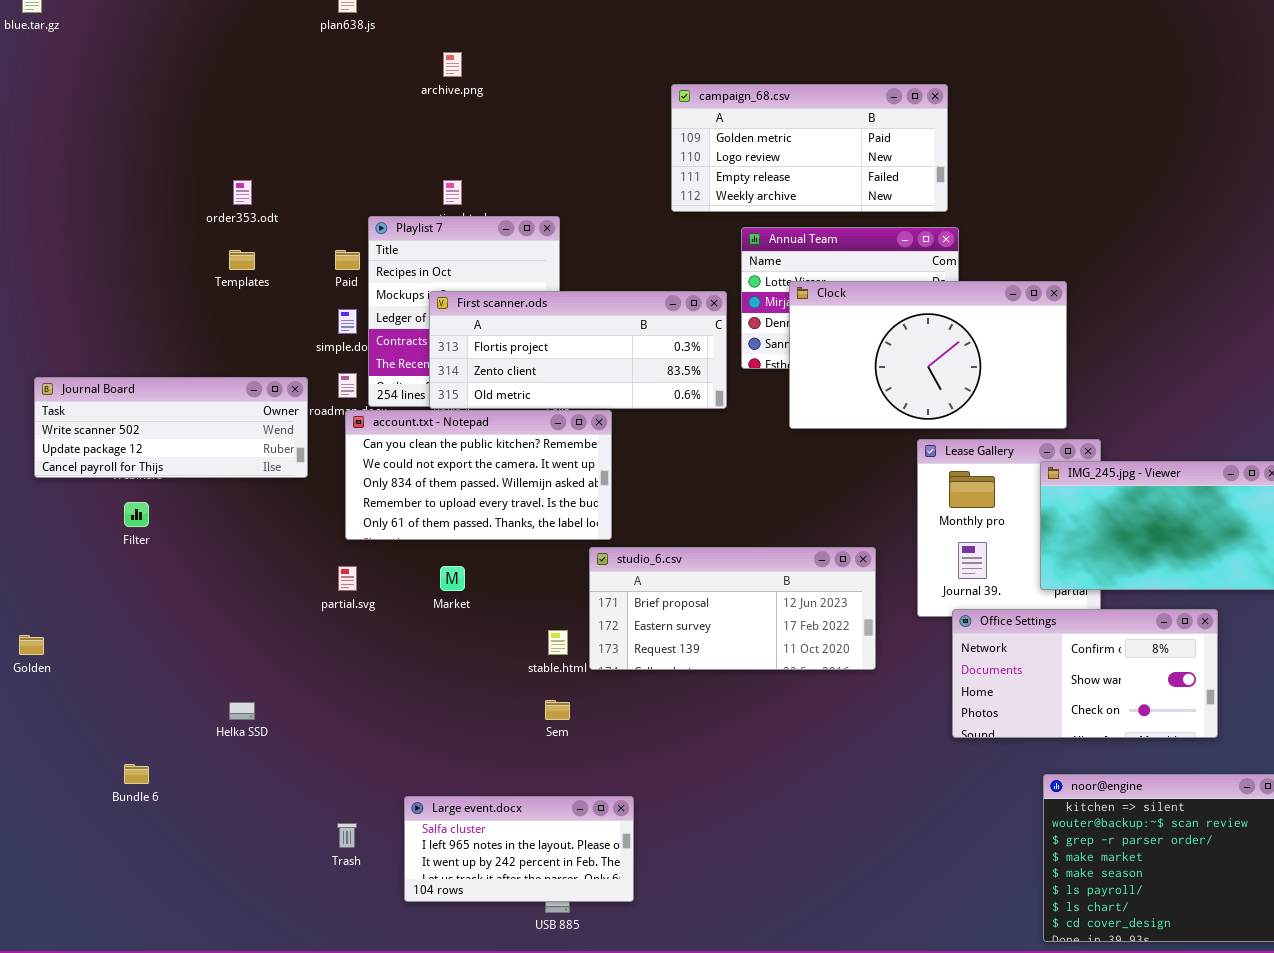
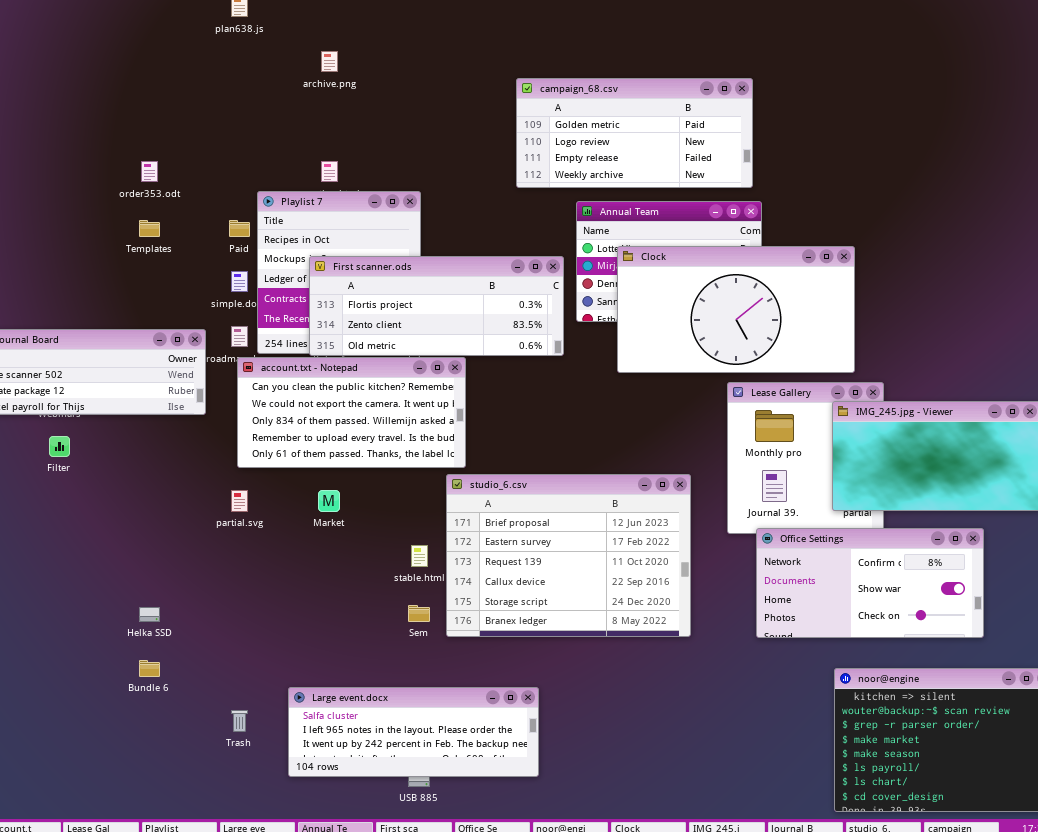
studio_6.csv: [589,547,876,670] -> [446,474,691,637], resized
Bundle 6: [124,764,149,784] -> [139,660,160,677], moved
Large event.docx: [404,796,634,902] -> [288,687,539,777], resized

